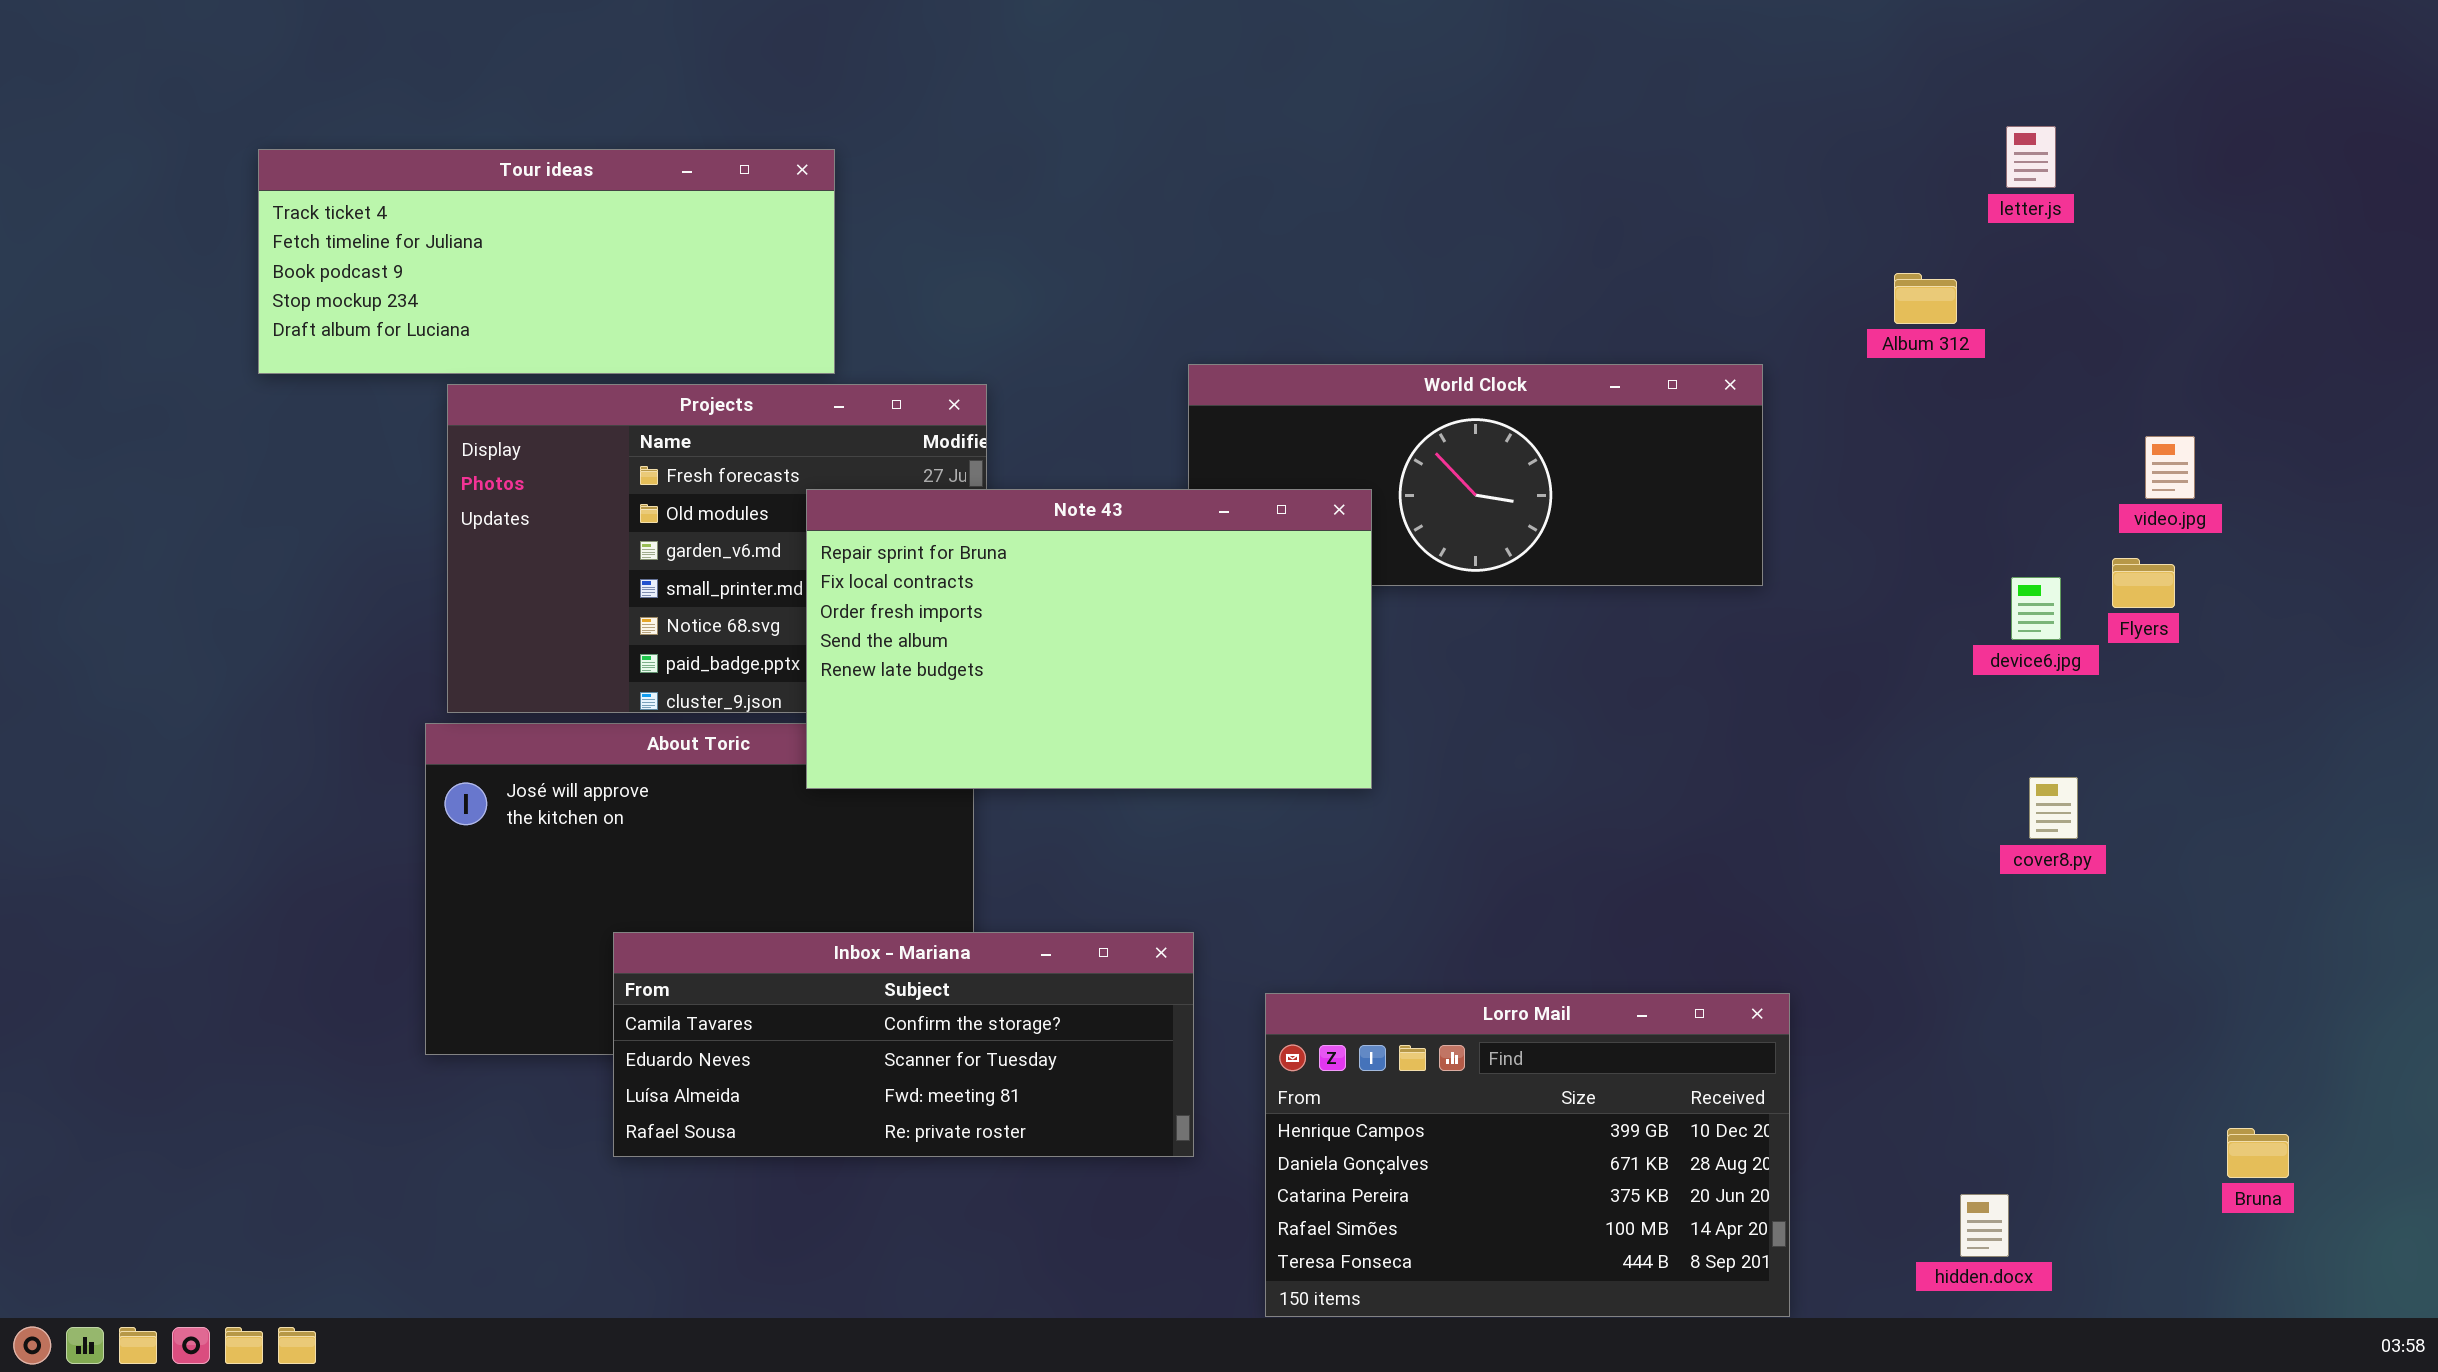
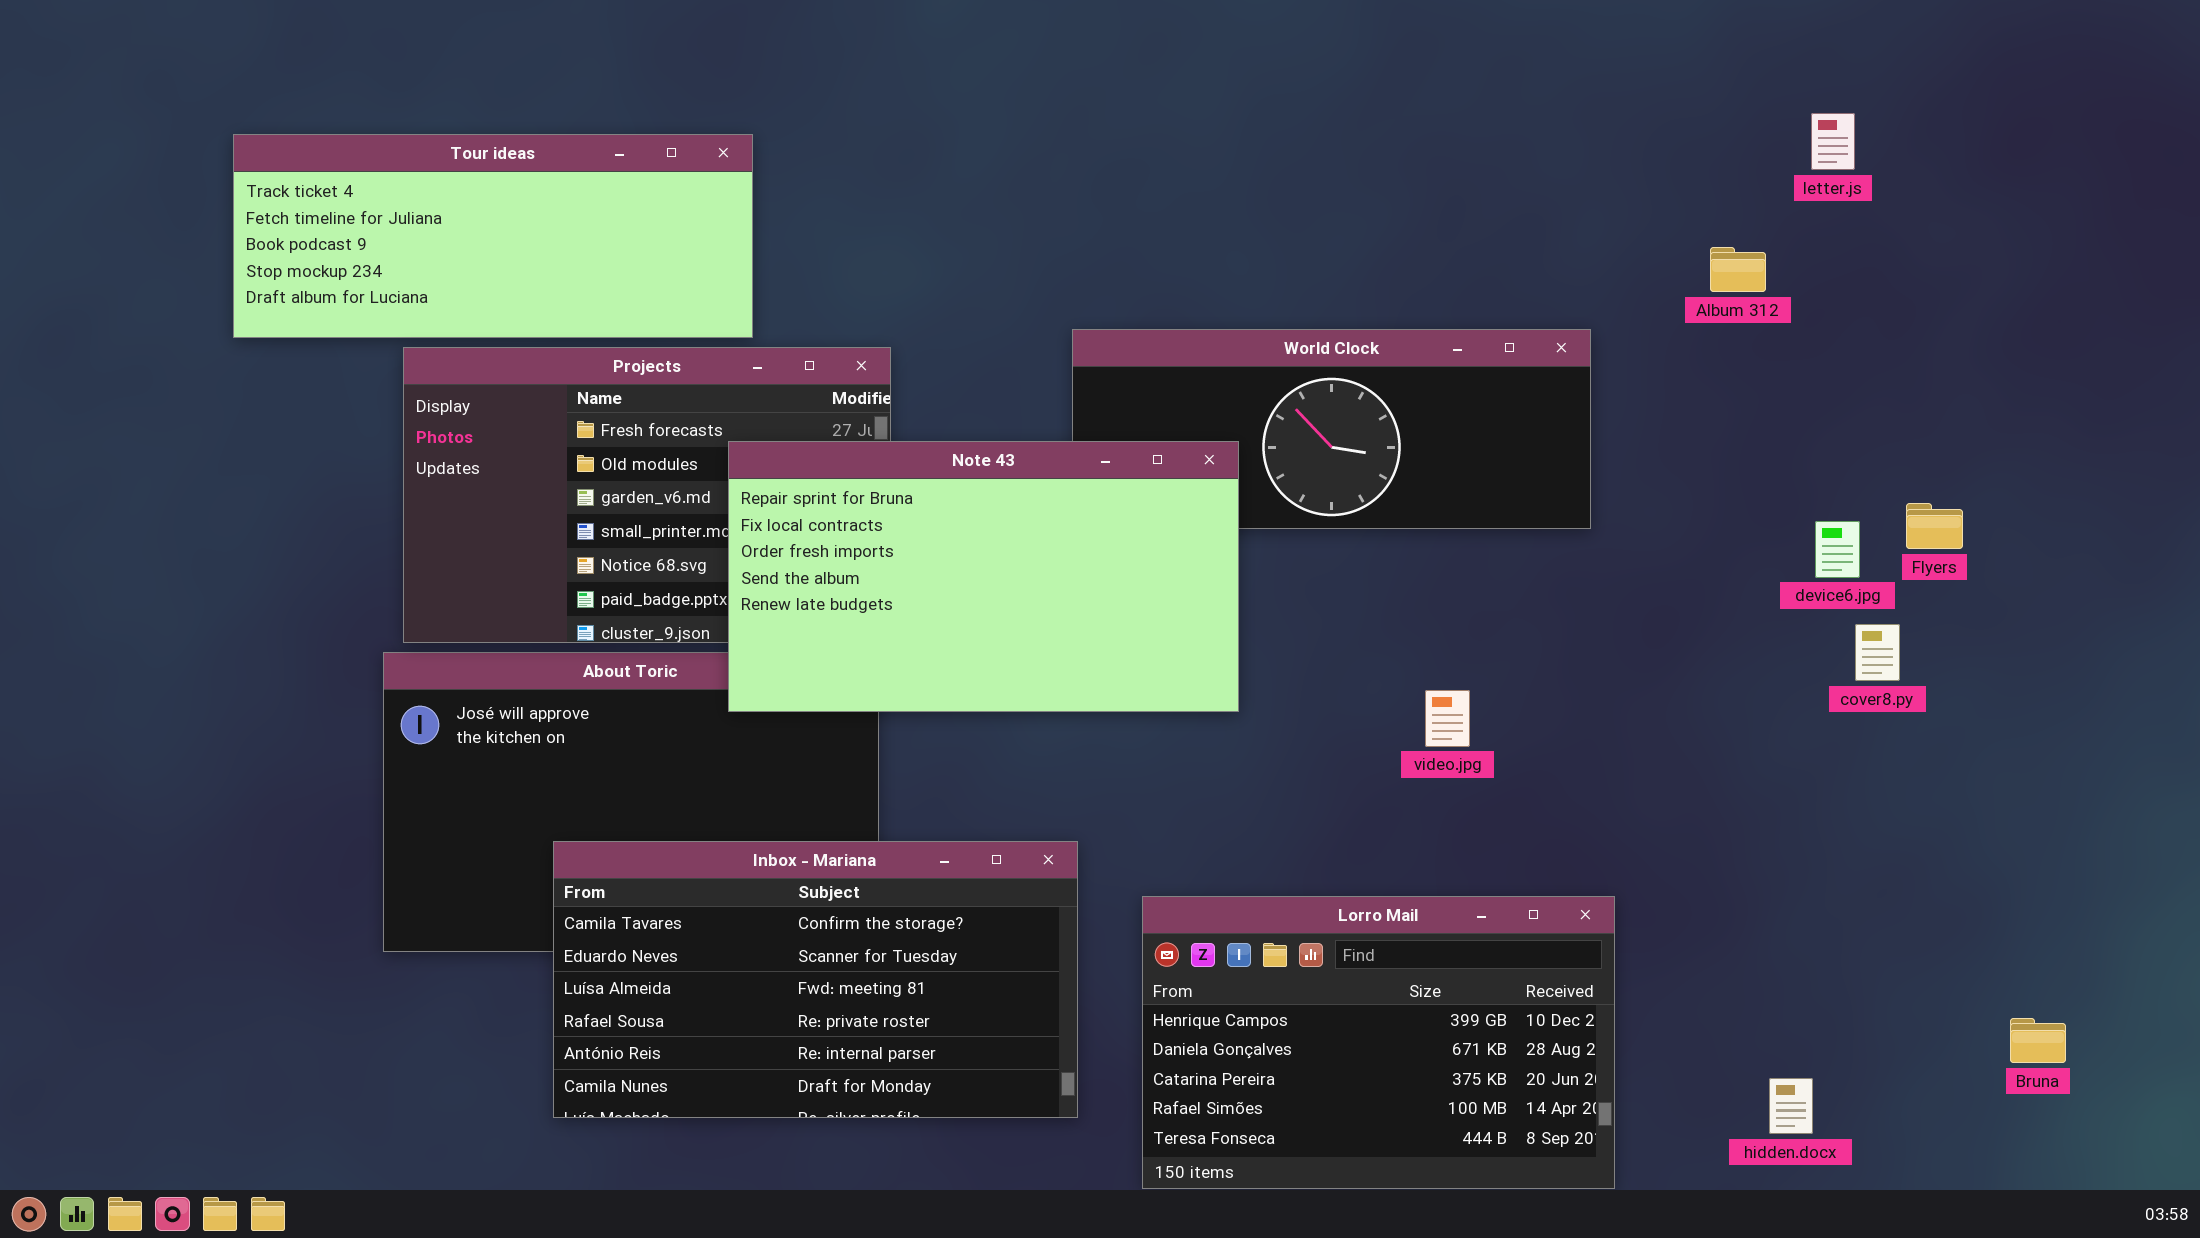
video.jpg: [2145,436,2195,499] -> [1425,690,1470,747], moved
cover8.py: [2029,777,2078,839] -> [1855,624,1900,681], moved
Inbox - Mariana: [613,932,1194,1157] -> [553,841,1078,1118], resized

